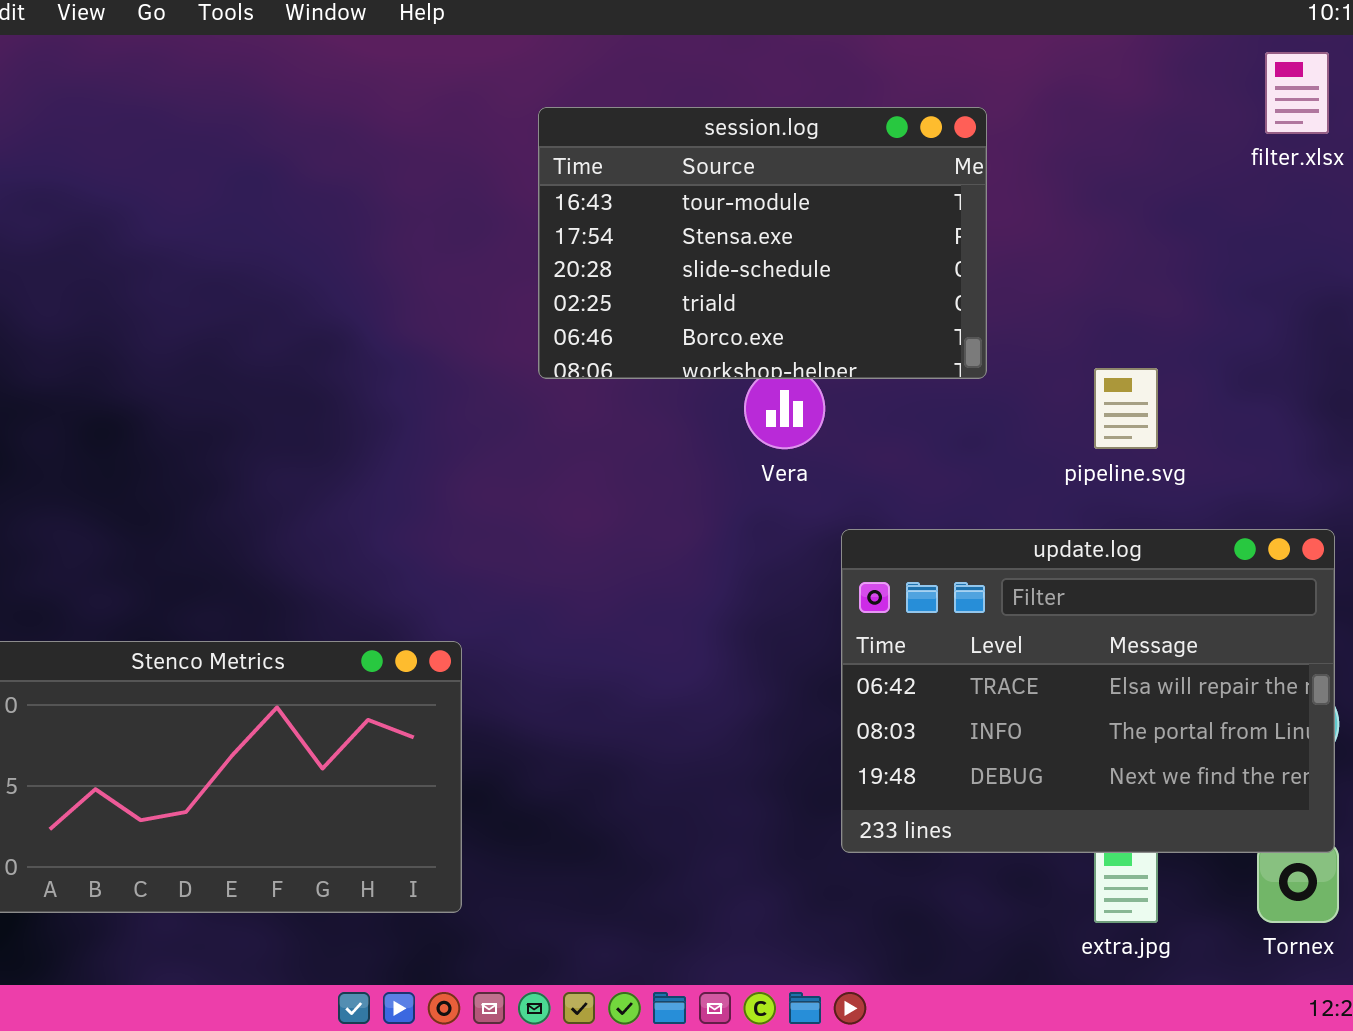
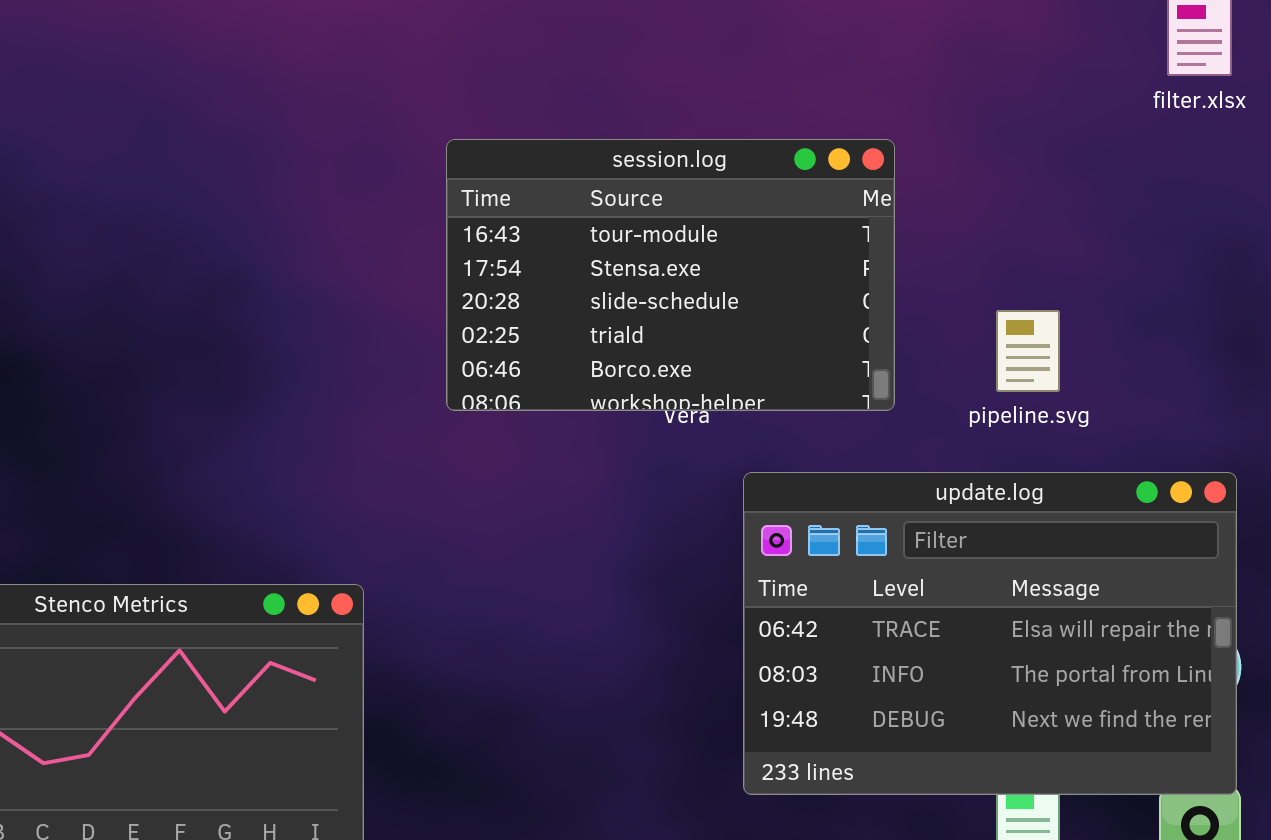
session.log: [538,107,987,379] -> [446,139,895,411], moved

